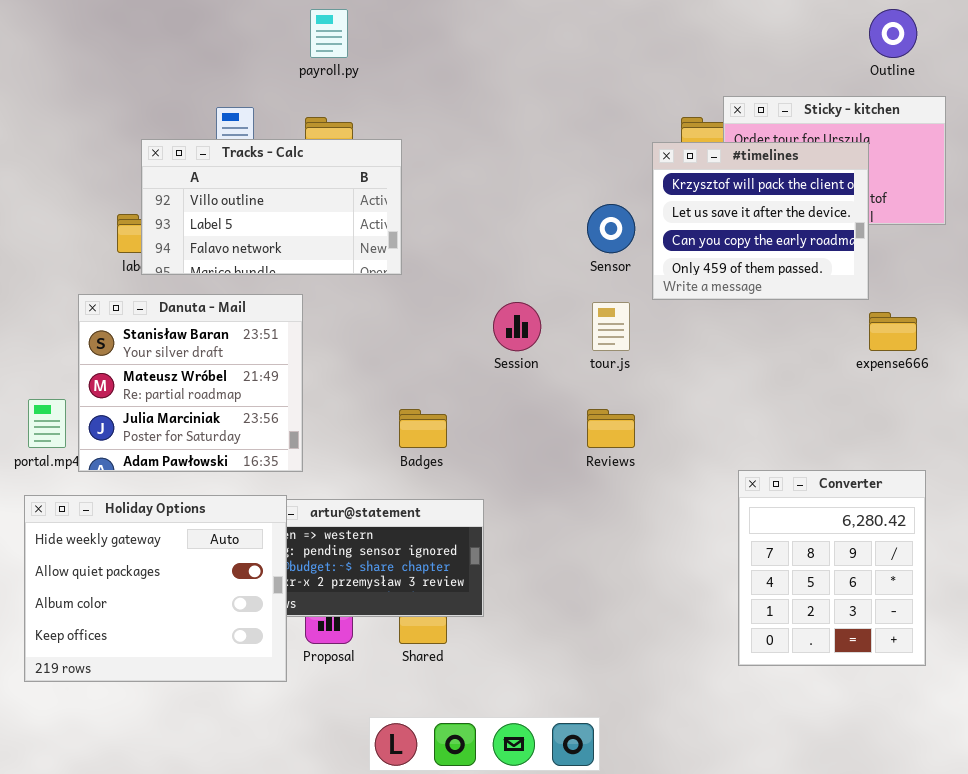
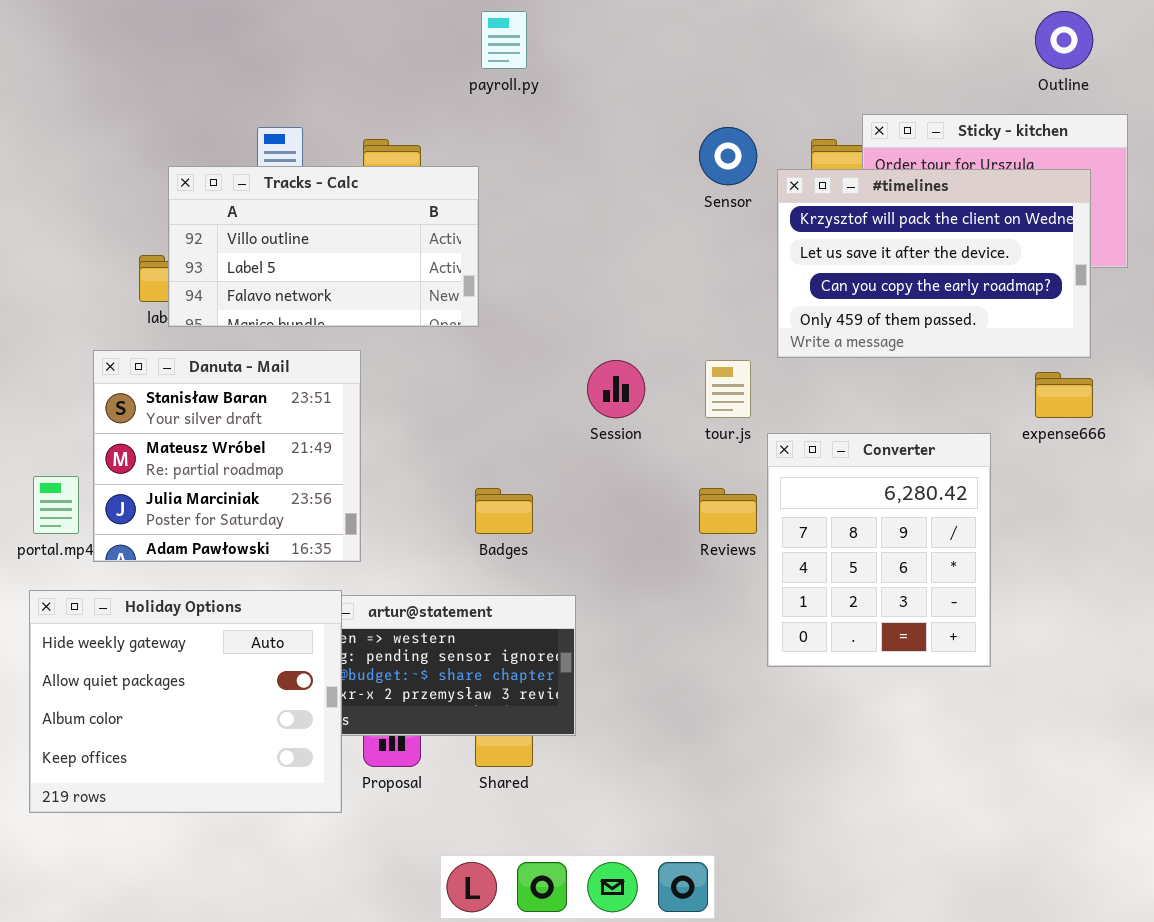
payroll.py: [310,9,348,58] -> [481,11,527,69], moved
#timelines: [652,142,869,300] -> [777,169,1091,358], resized
Sensor: [587,204,635,253] -> [699,127,757,185], moved
Converter: [738,470,926,666] -> [767,433,991,667], moved

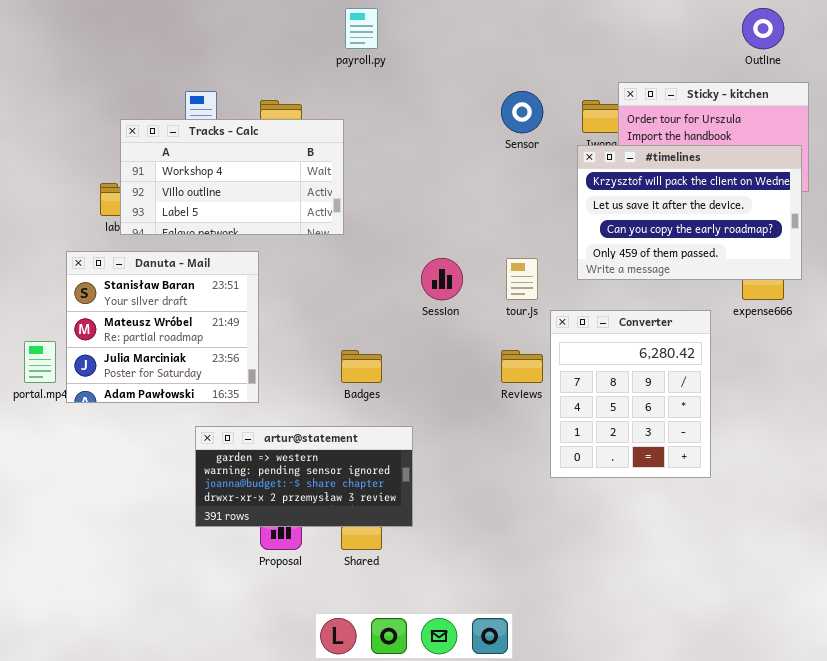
Tracks - Calc: [168,166,479,327] -> [120,119,344,235], scrolled up 1 row
#timelines: [777,169,1091,358] -> [577,145,802,280], moved
Holiday Options: [29,590,342,813] -> none, closed

